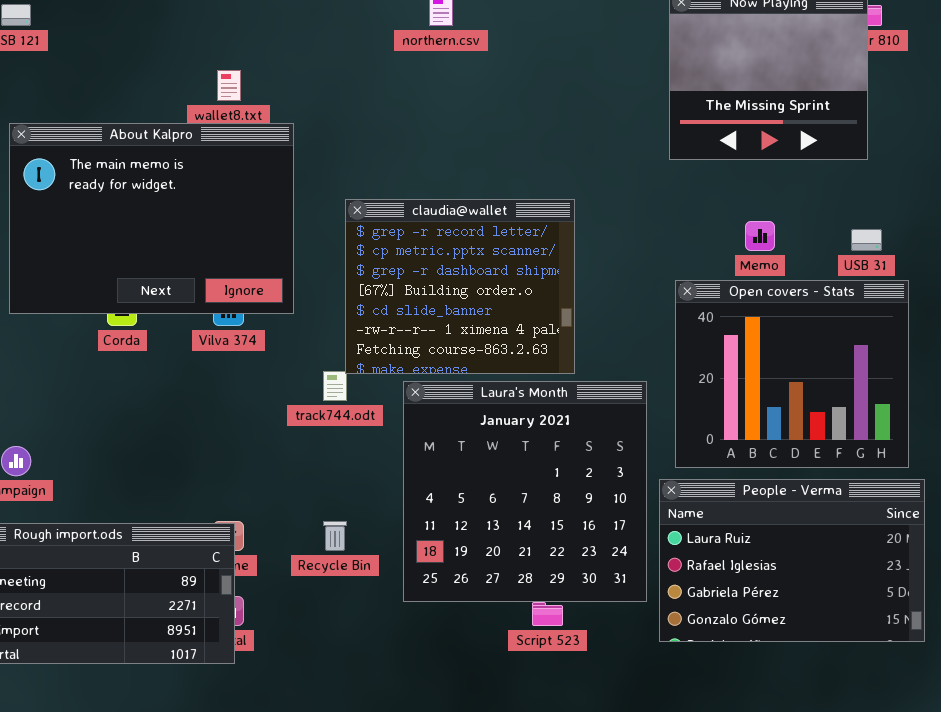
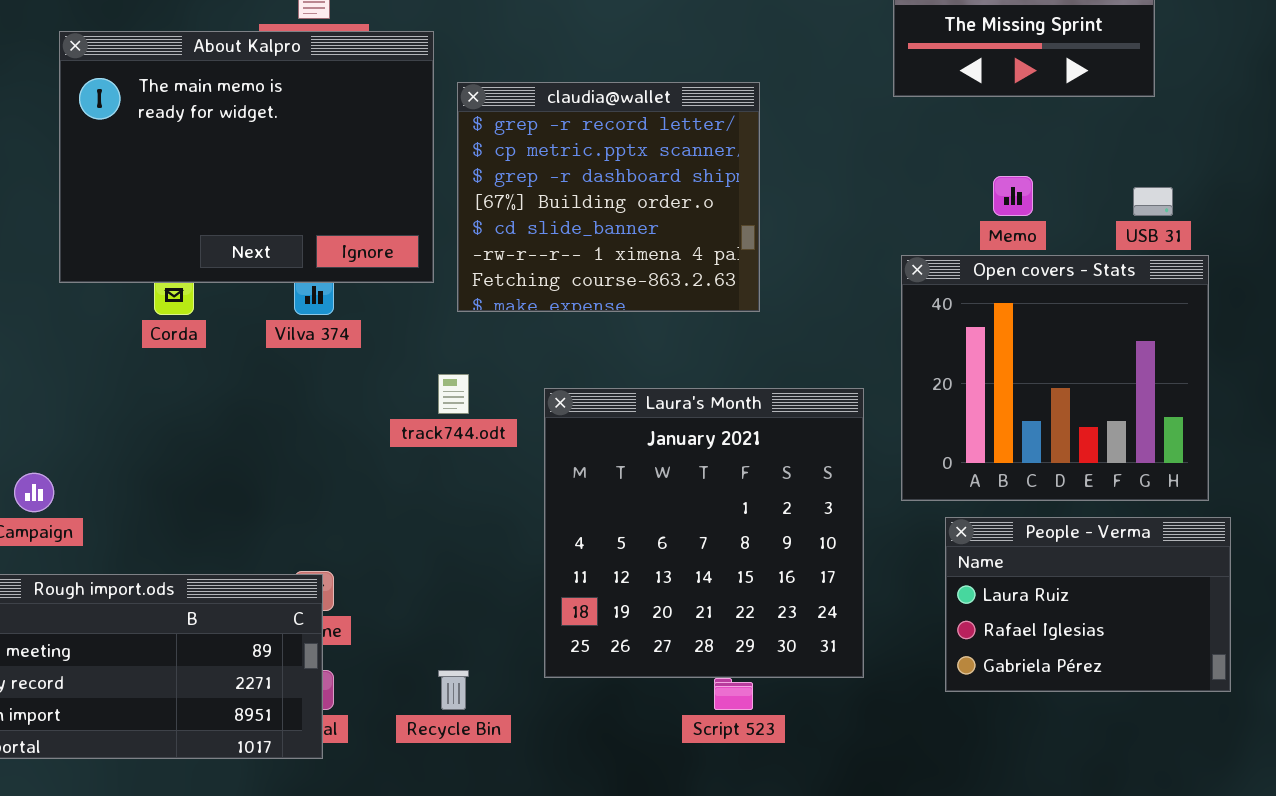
About Kalpro: [9,123,294,314] -> [59,31,434,283], moved
claudia@wallet: [345,199,575,374] -> [457,82,760,312], moved
People - Verma: [659,479,925,642] -> [945,517,1231,692], resized
Recycle Bin: [323,521,347,551] -> [438,670,469,710], moved

